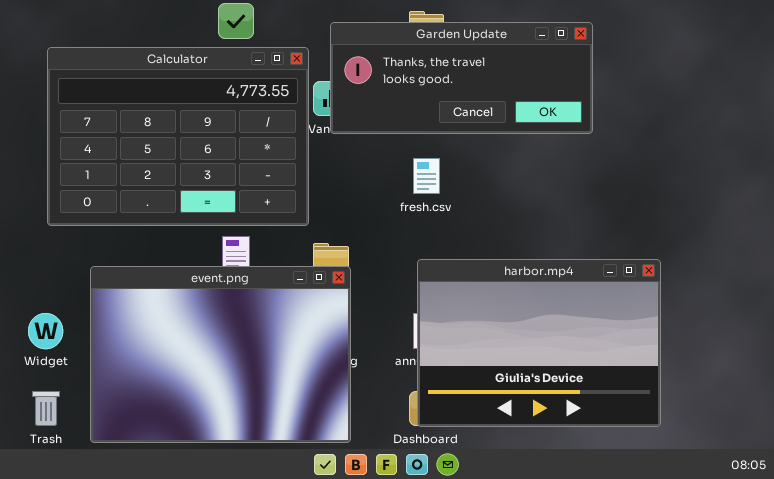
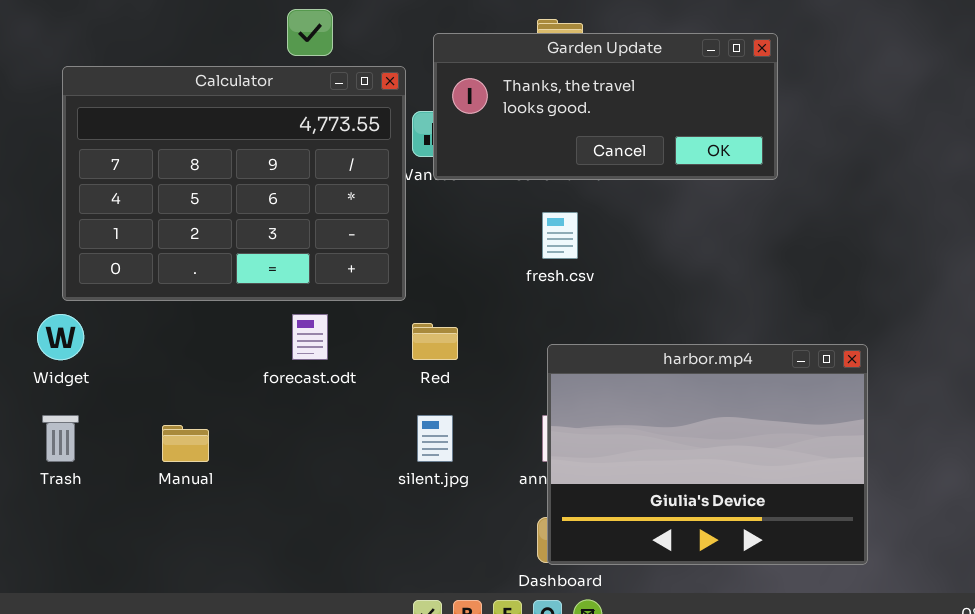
event.png: [90,266,351,443] -> none, closed
Widget: [28,313,63,349] -> [37,314,84,360], moved
Trash: [32,391,60,426] -> [42,415,79,462], moved

